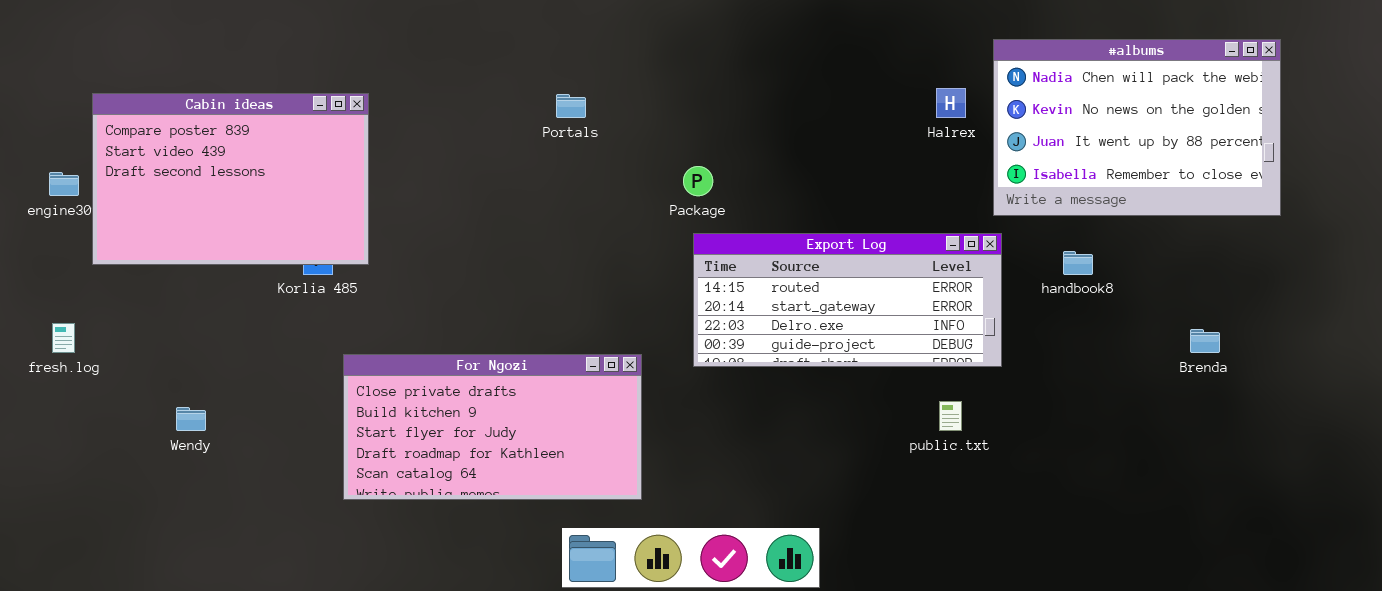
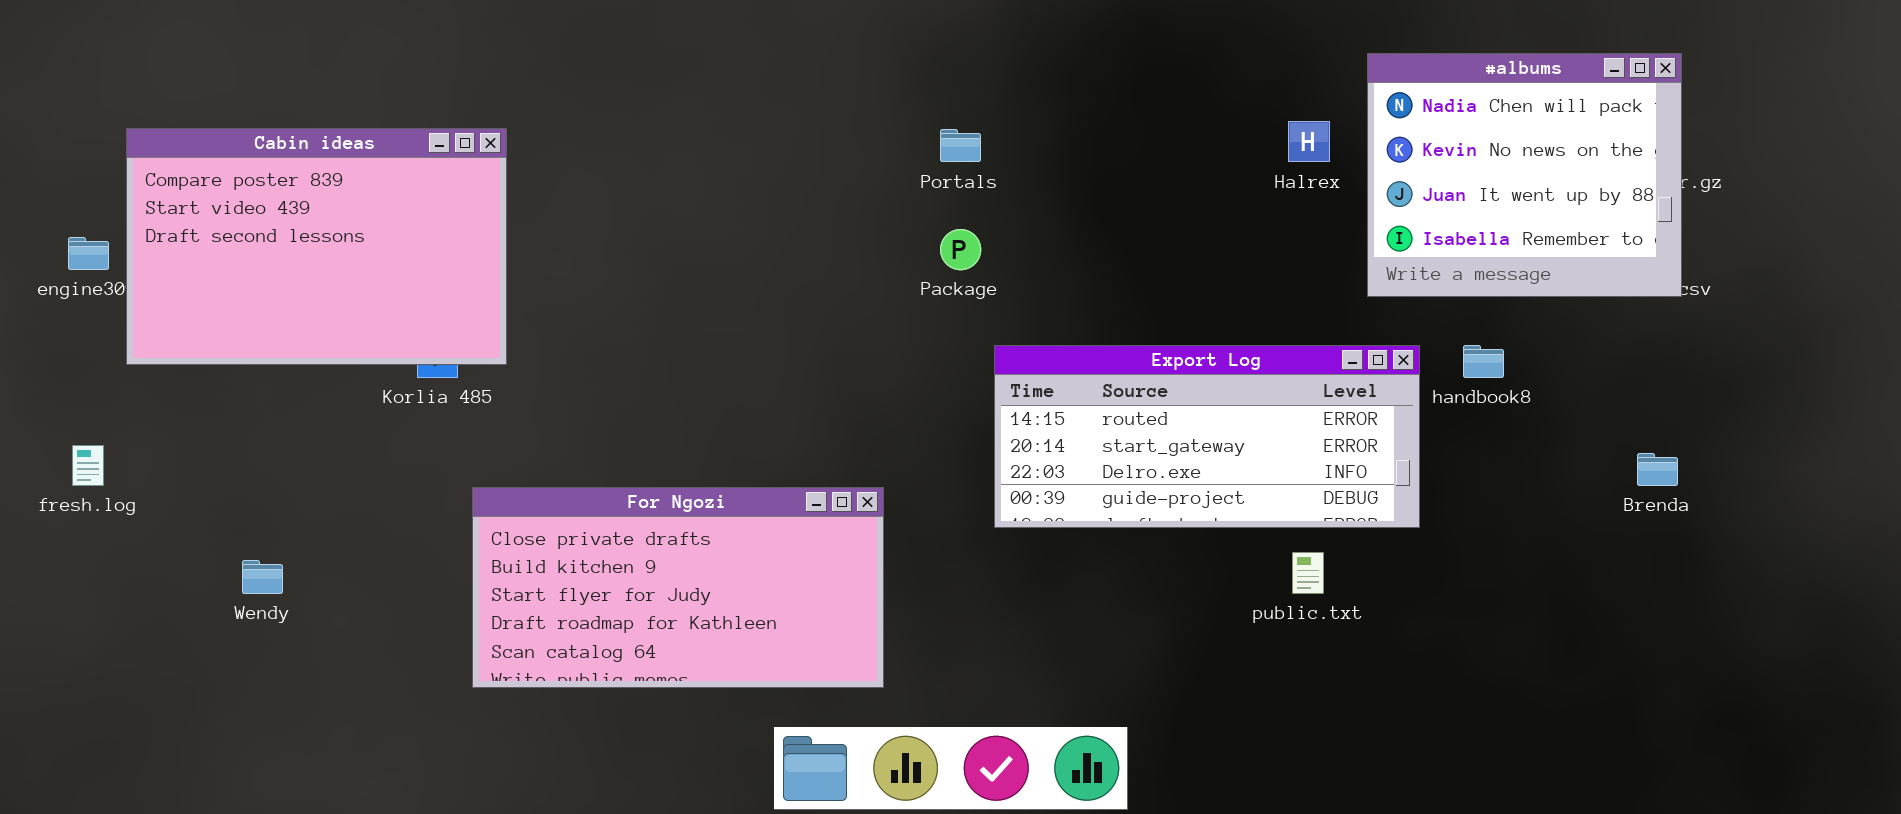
#albums: [993,39,1281,216] -> [1367,53,1682,297], resized
Portals: [556,94,586,118] -> [940,129,981,162], moved
Export Log: [693,233,1002,367] -> [994,345,1420,528], moved

